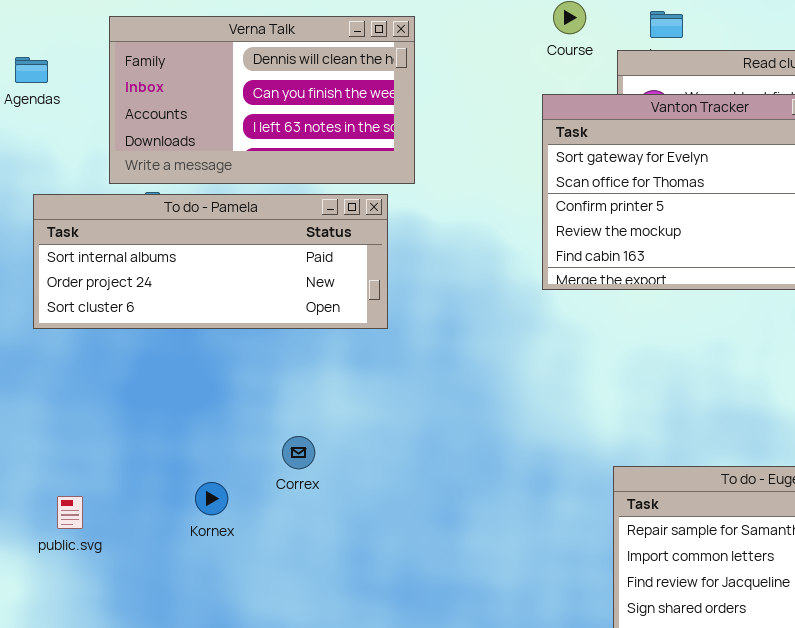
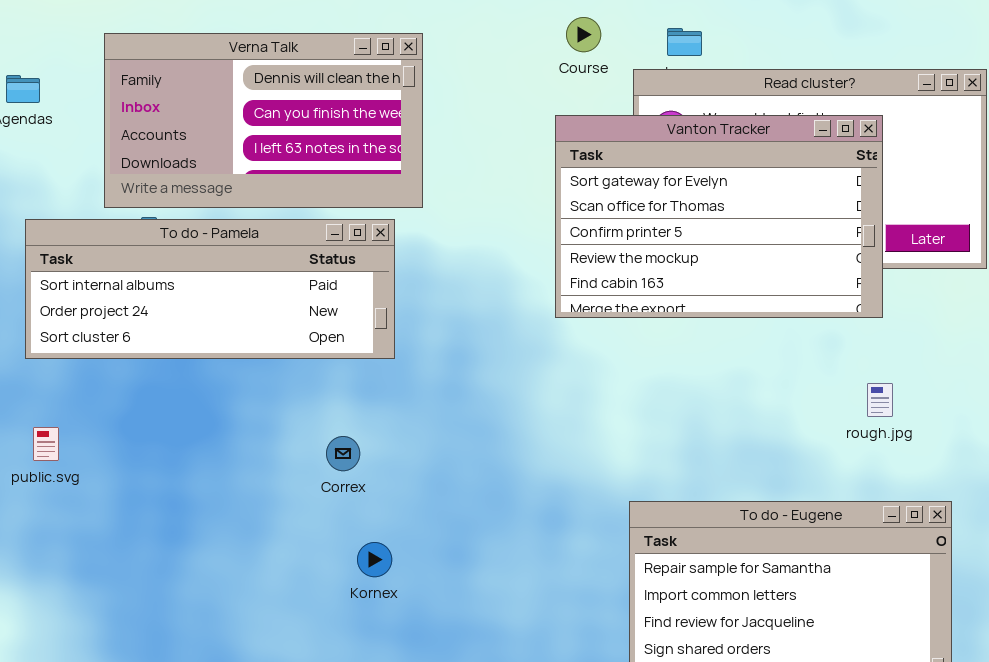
Correx: [282,436,315,469] -> [326,436,360,471], moved
Kornex: [195,482,228,515] -> [357,542,392,577], moved
public.svg: [57,496,83,529] -> [33,427,59,461], moved

